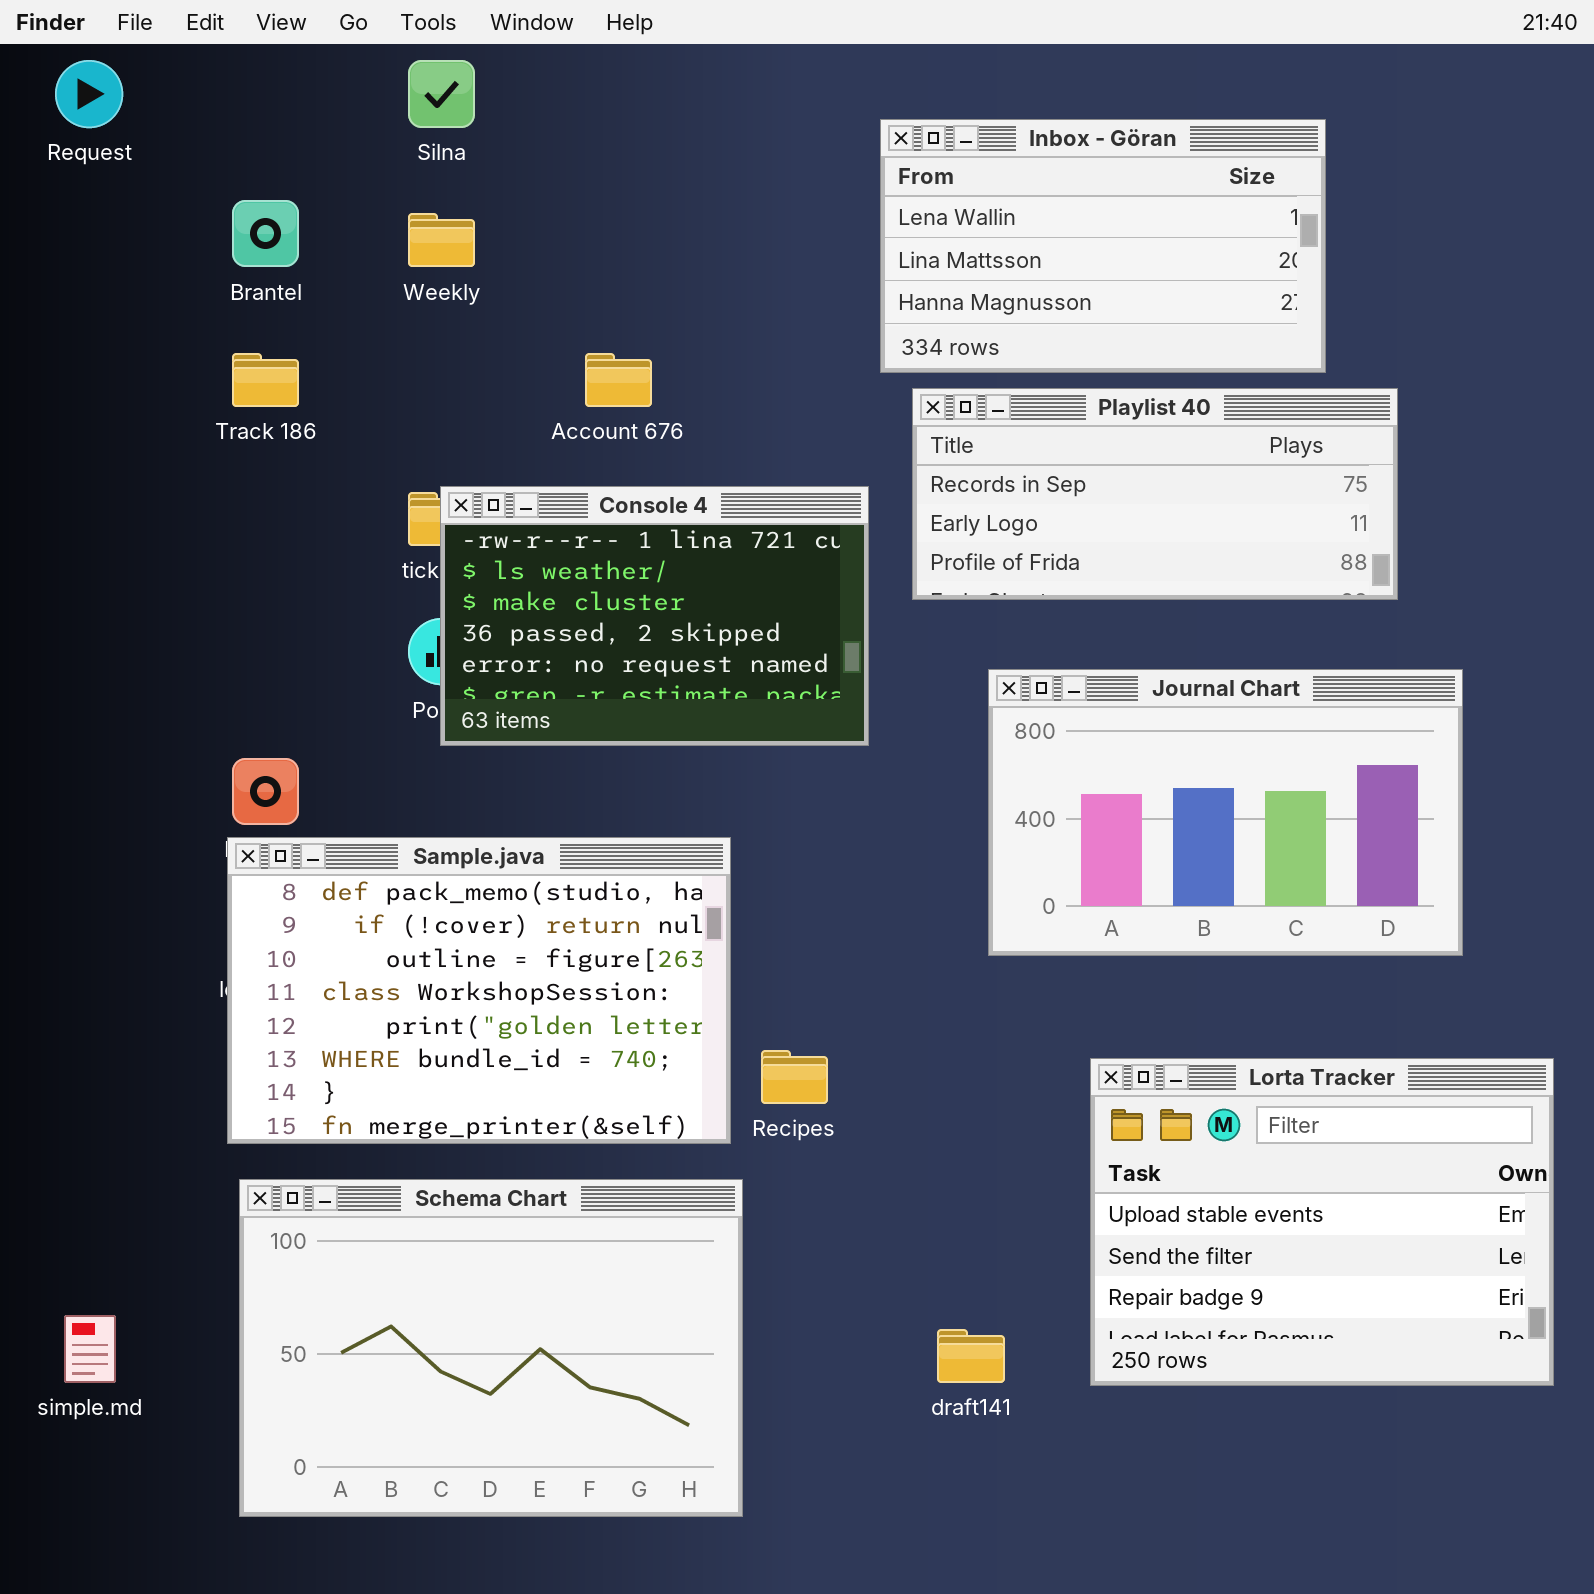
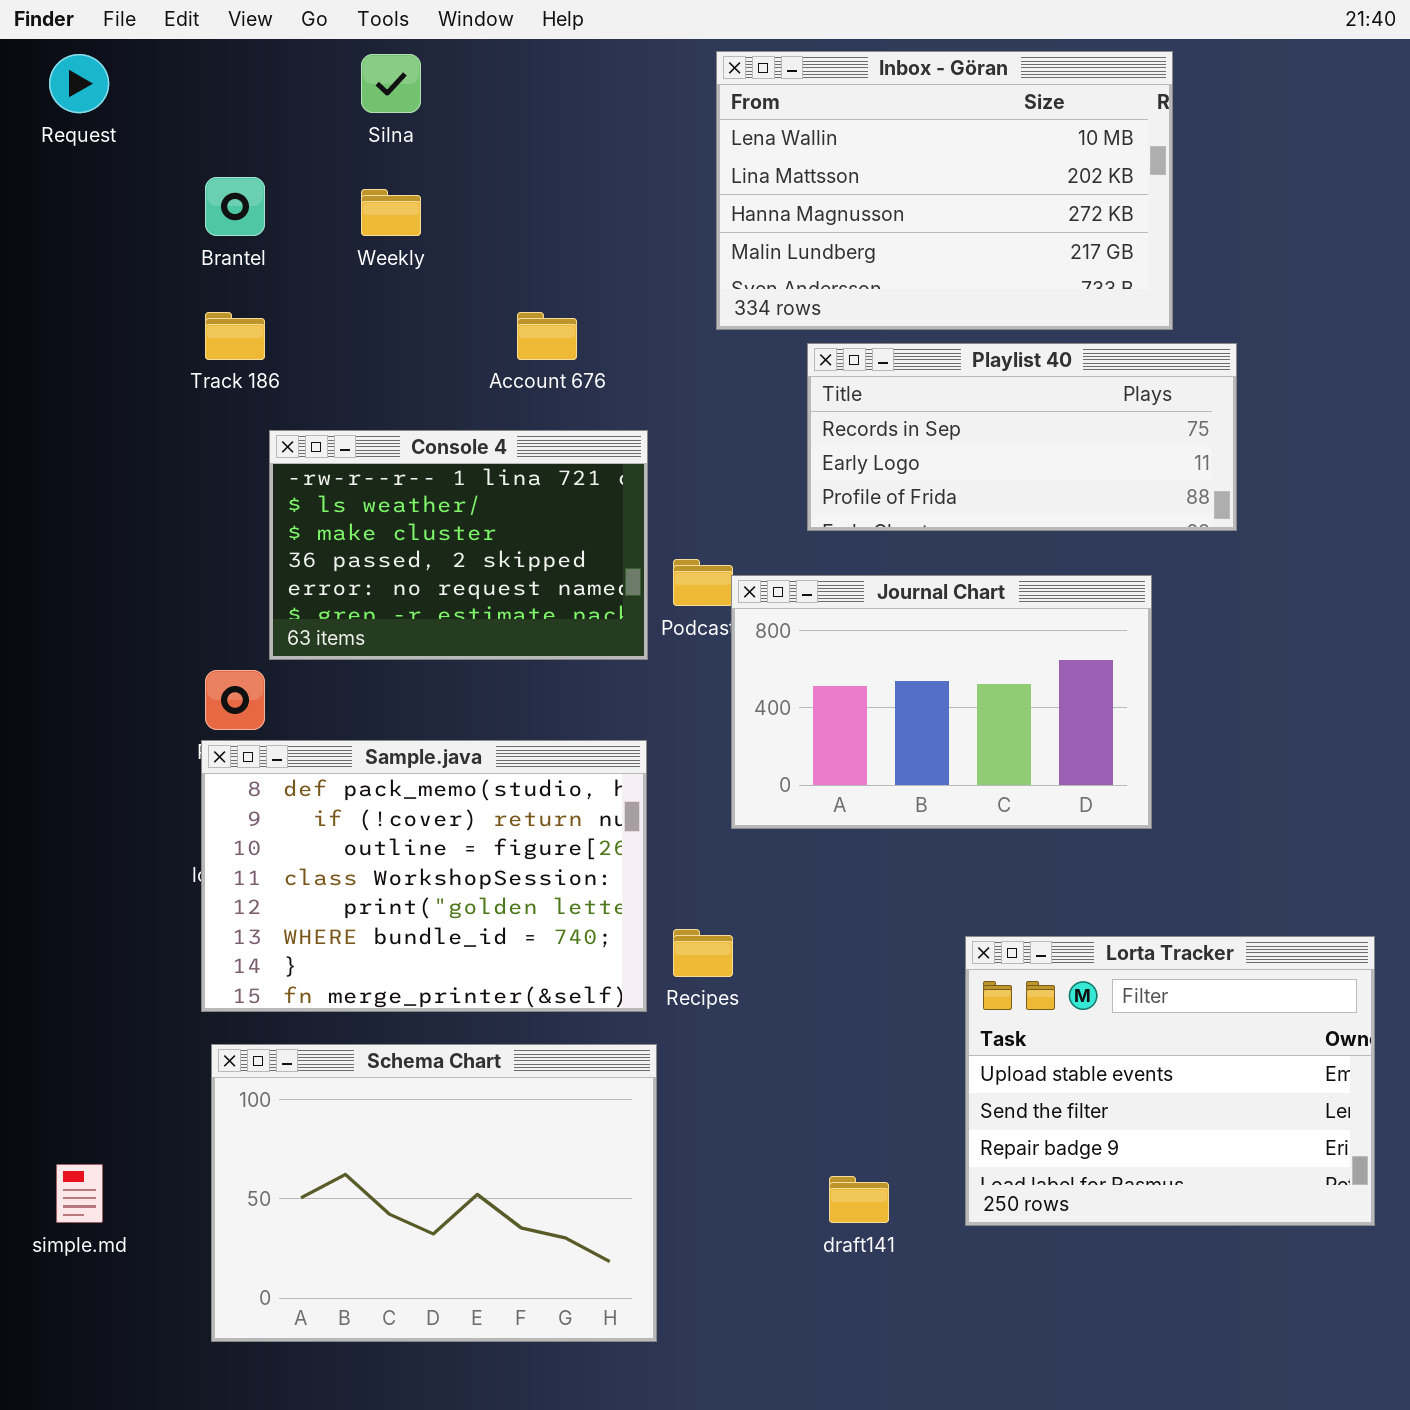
Inbox - Göran: [880,119,1326,373] -> [716,51,1173,330], resized
Console 4: [440,486,869,746] -> [269,430,648,660], moved
Journal Chart: [988,669,1463,956] -> [731,575,1152,829], moved

